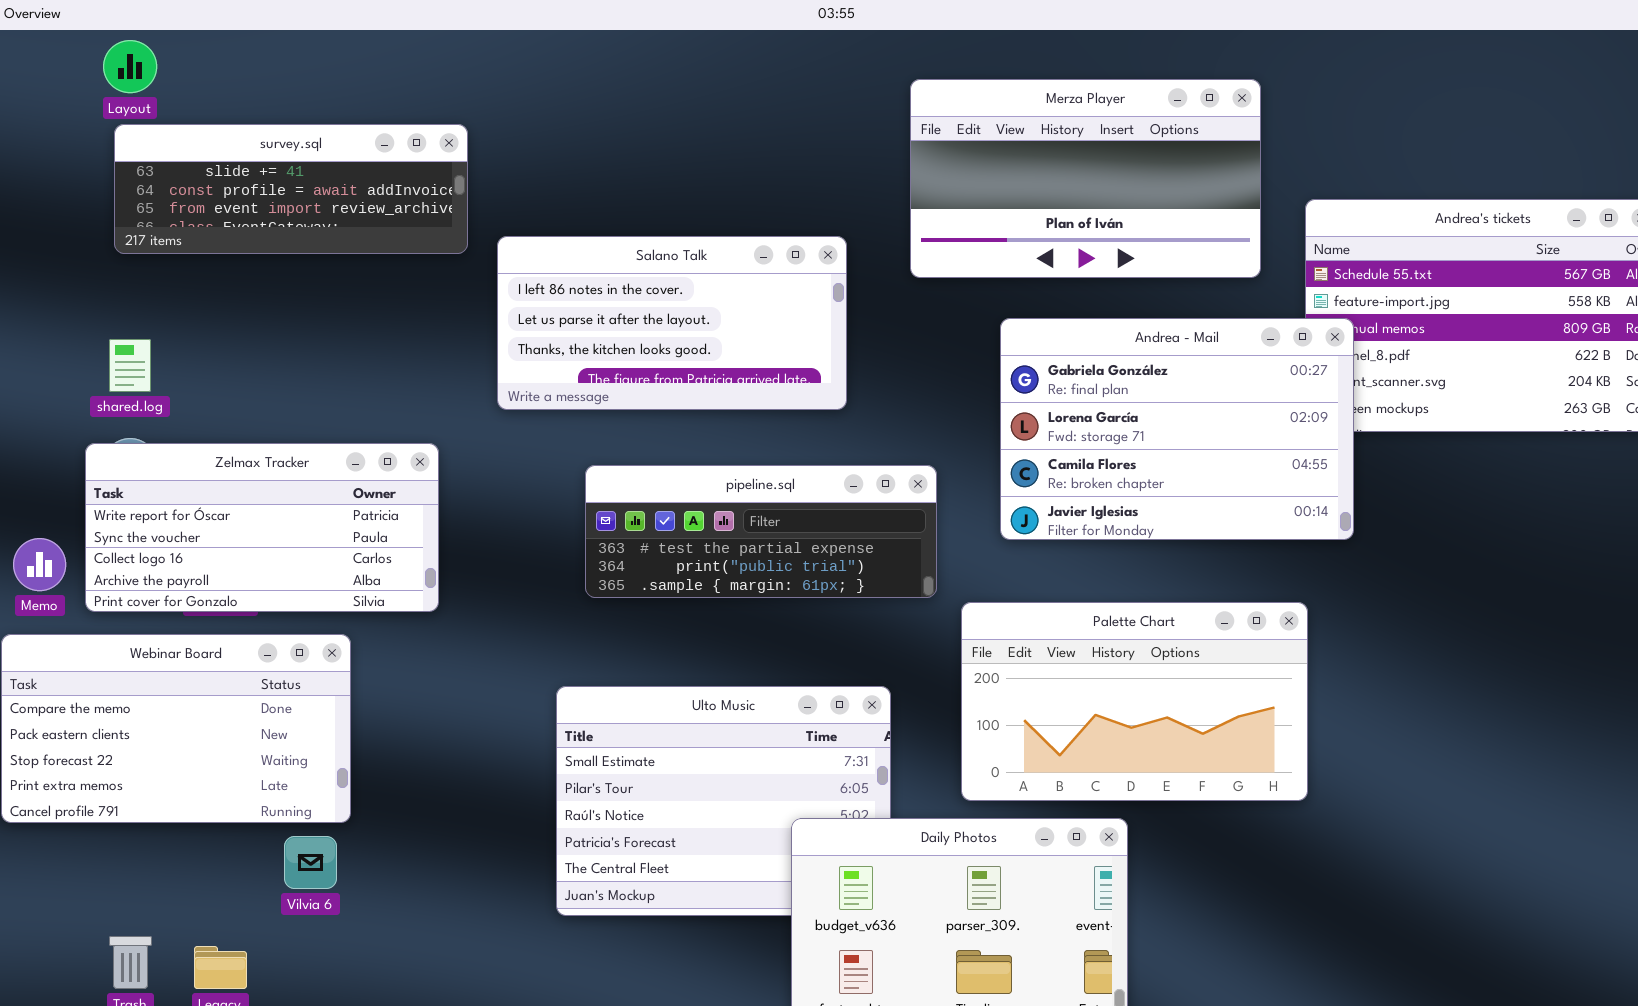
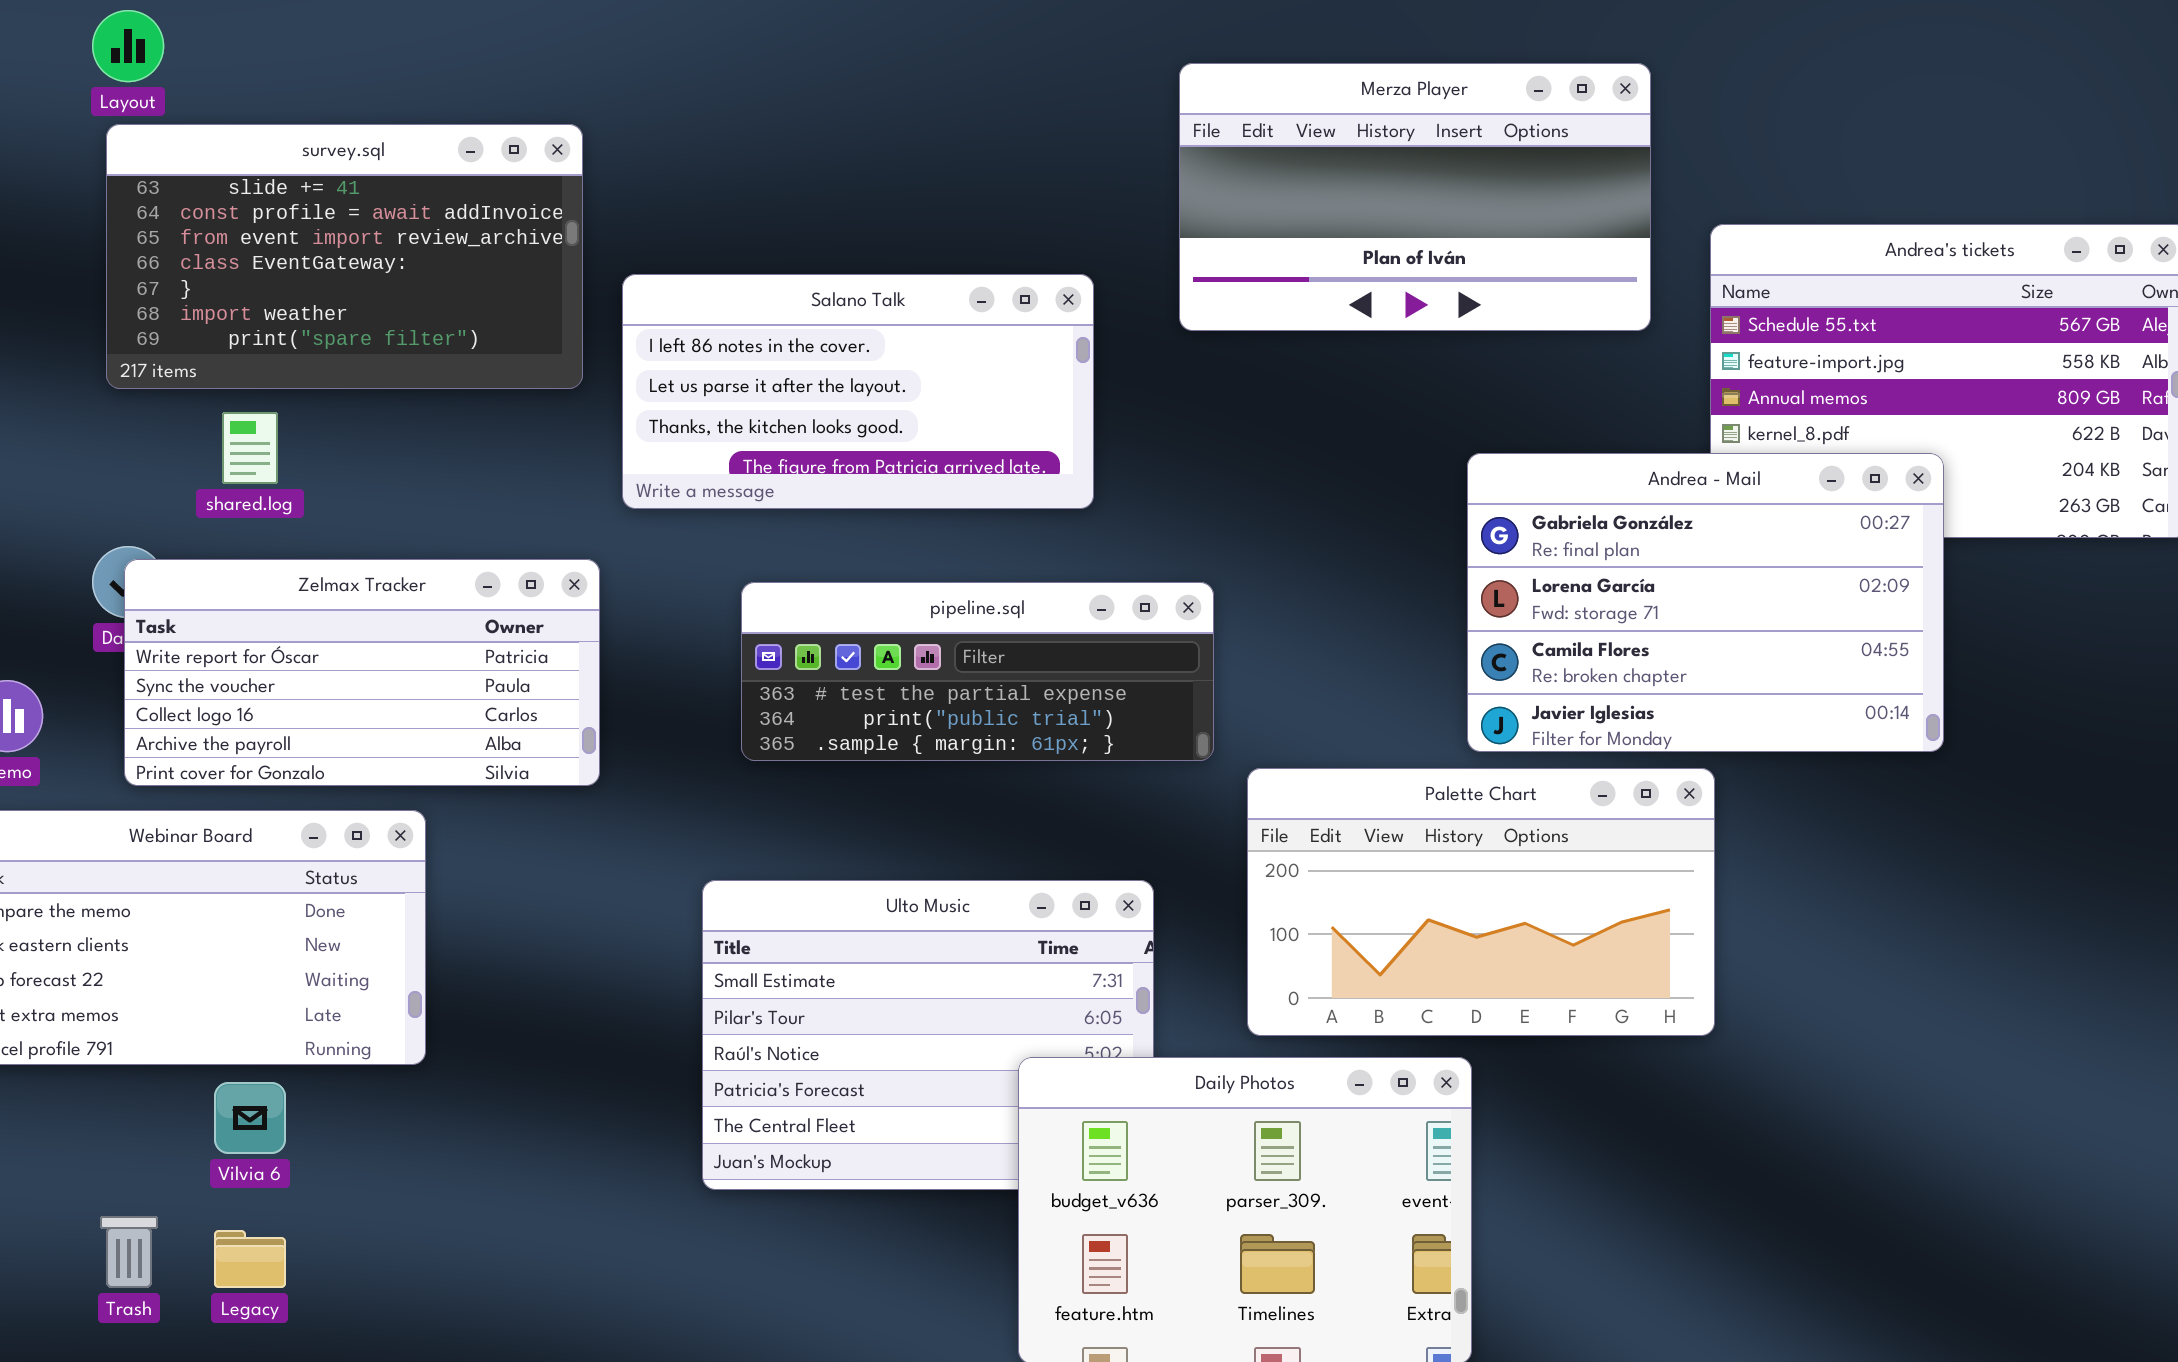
survey.sql: [114,124,468,254] -> [106,124,583,389], resized
Andrea - Mail: [1000,318,1354,540] -> [1467,453,1944,752], moved
shared.log: [109,339,151,392] -> [222,412,278,484], moved
Zelmax Tracker: [85,443,439,612] -> [124,559,600,786], moved
Vilvia 6: [284,836,337,889] -> [214,1082,286,1154], moved

